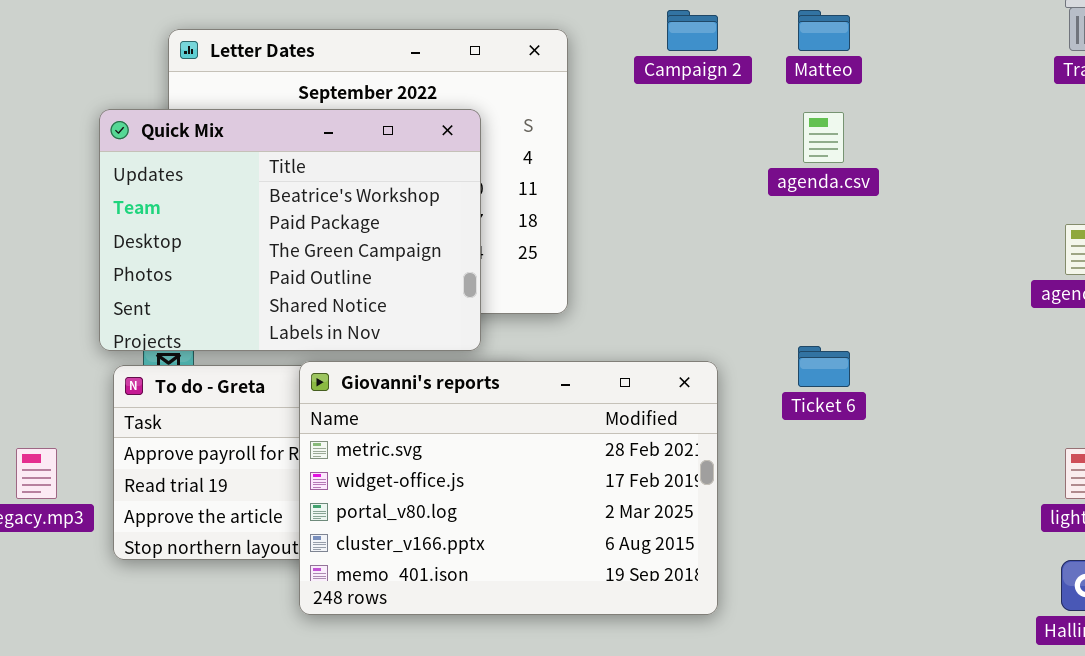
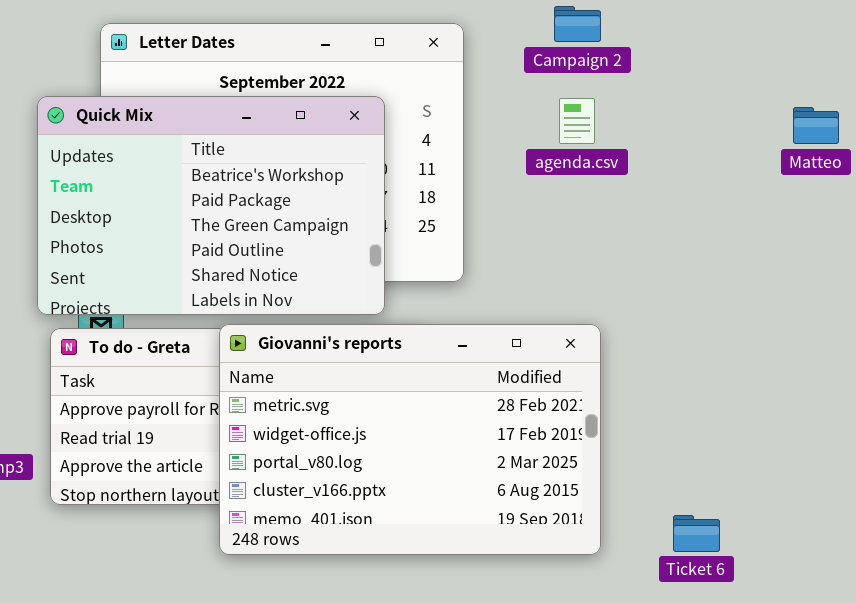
Matteo: [798,10,850,51] -> [793,107,839,144], moved
agenda.csv: [803,112,844,163] -> [559,98,595,144], moved
Ticket 6: [798,346,850,387] -> [673,515,720,552], moved

